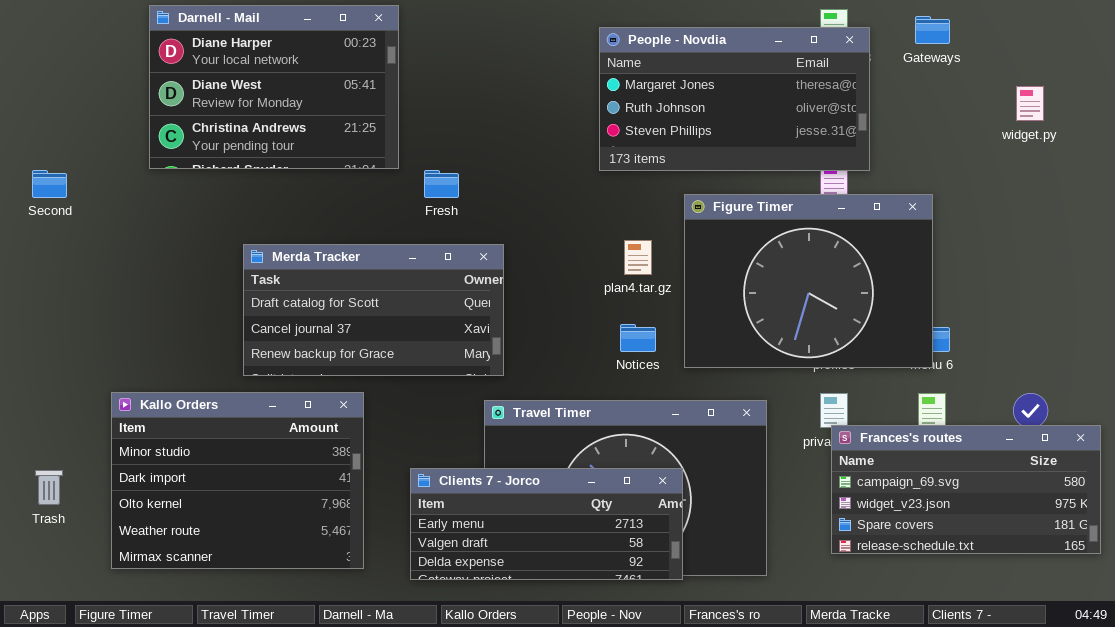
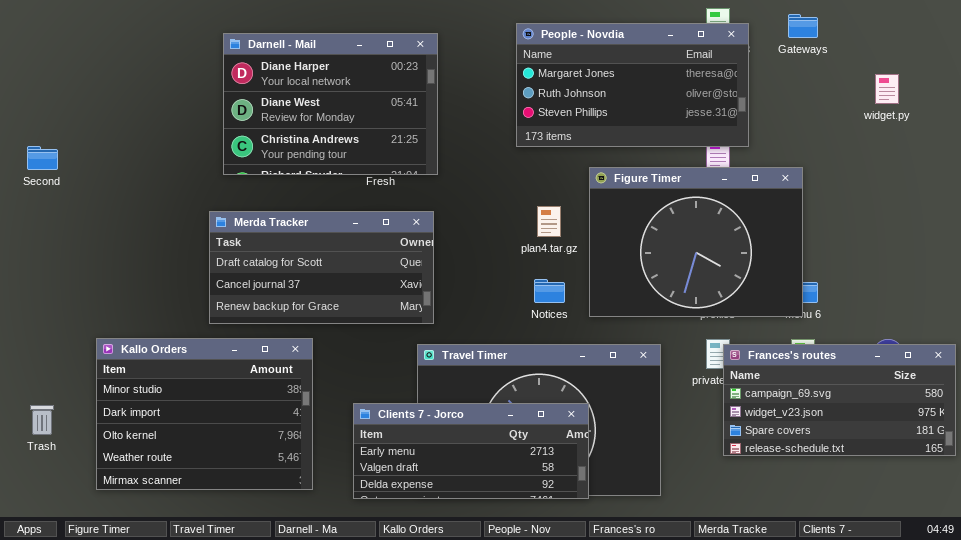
Darnell - Mail: [149,5,399,169] -> [223,33,438,175], moved
Frances's routes: [831,425,1101,554] -> [723,344,956,456], moved

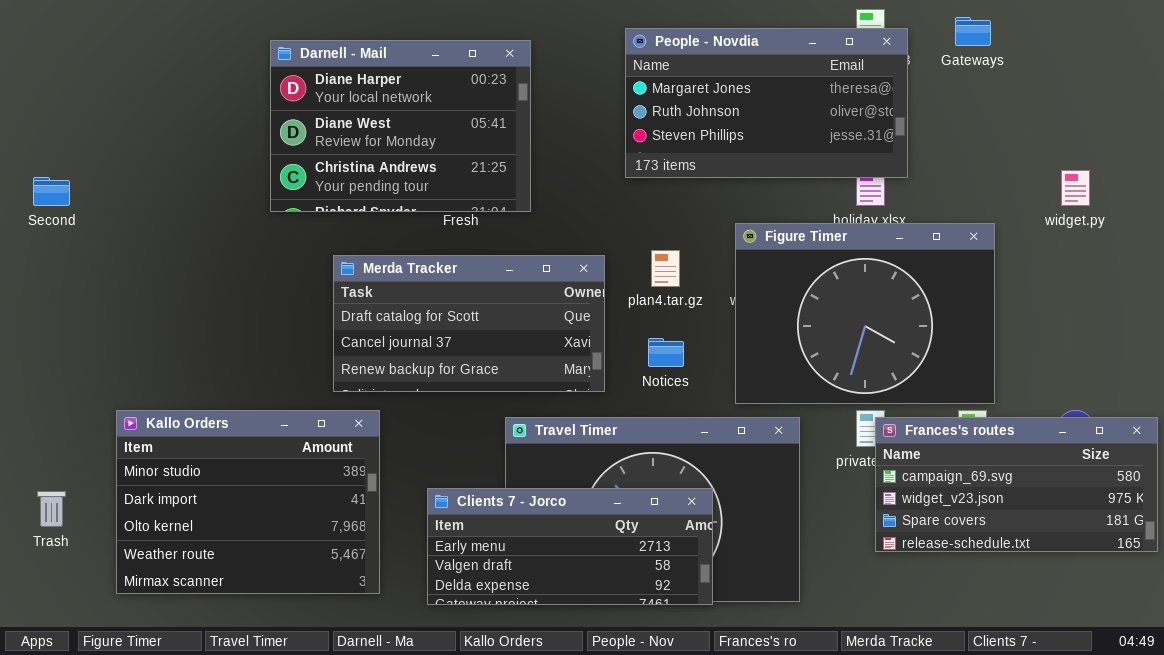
widget.py: [875,74,899,104] -> [1061,170,1090,206], moved
Figure Timer: [589,167,803,317] -> [735,223,995,404], moved
Merda Tracker: [209,211,434,324] -> [333,255,605,392], moved

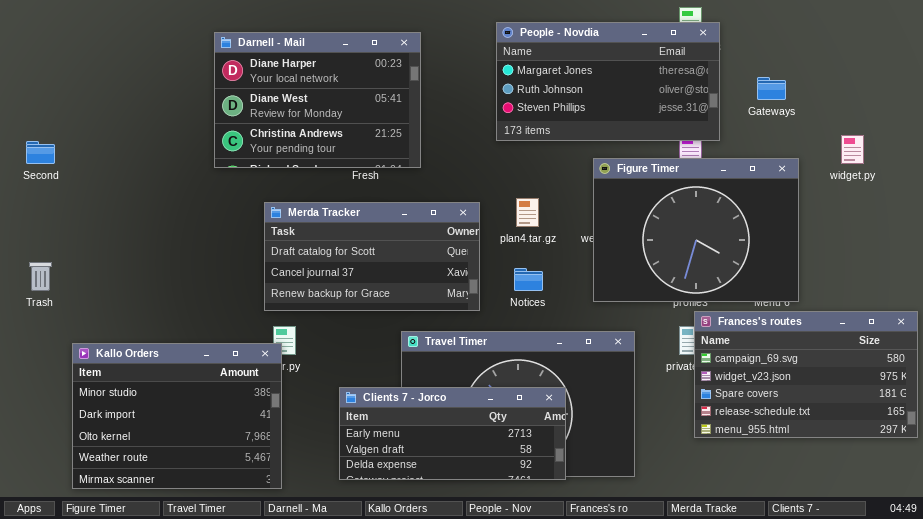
Gateways: [955,17,991,46] -> [757,77,786,100], moved
Figure Timer: [735,223,995,404] -> [593,158,799,302], moved
Kallo Orders: [116,410,380,594] -> [72,343,282,489], moved
Frances's routes: [875,417,1158,552] -> [694,311,918,438], resized
Trash: [37,491,66,527] -> [29,262,52,291], moved

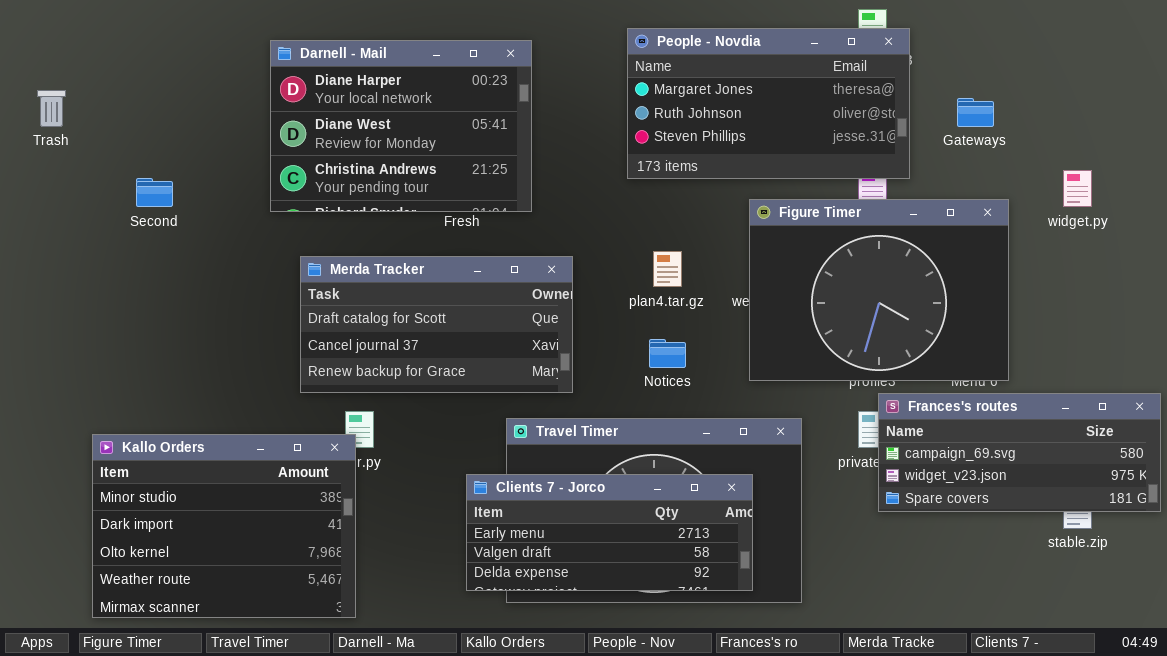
Second: [26,141,55,164] -> [136,178,173,207], moved
Merda Tracker: [264,202,480,311] -> [300,256,573,393], moved
Trash: [29,262,52,291] -> [37,90,66,127], moved
Frances's routes: [694,311,918,438] -> [878,393,1161,512], resized
Clients 7 - Jorco: [339,387,566,480] -> [466,474,753,591], moved

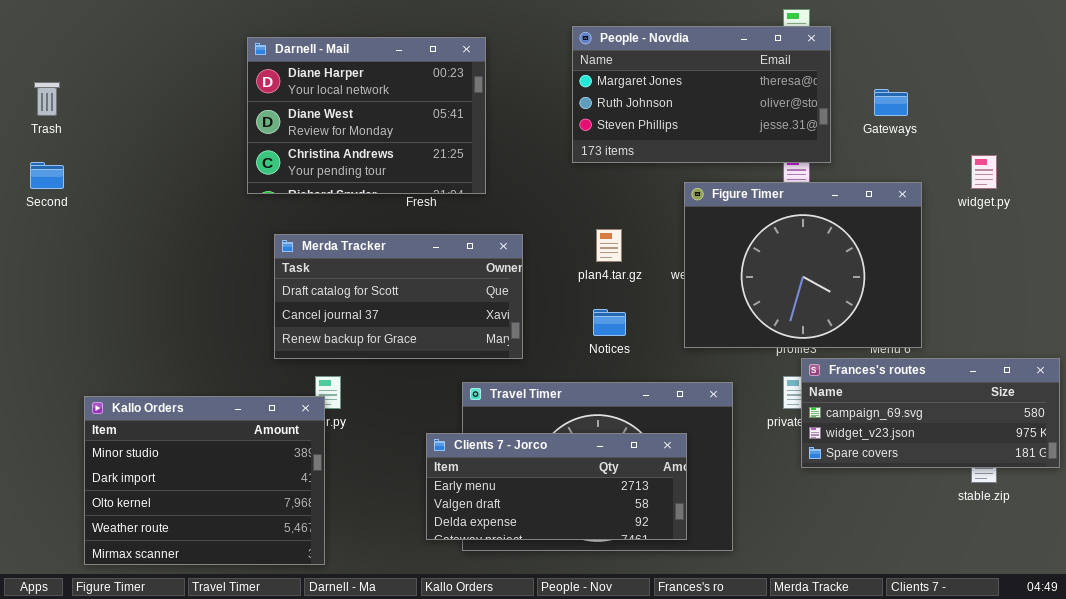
Second: [136,178,173,207] -> [30,162,64,189], moved

